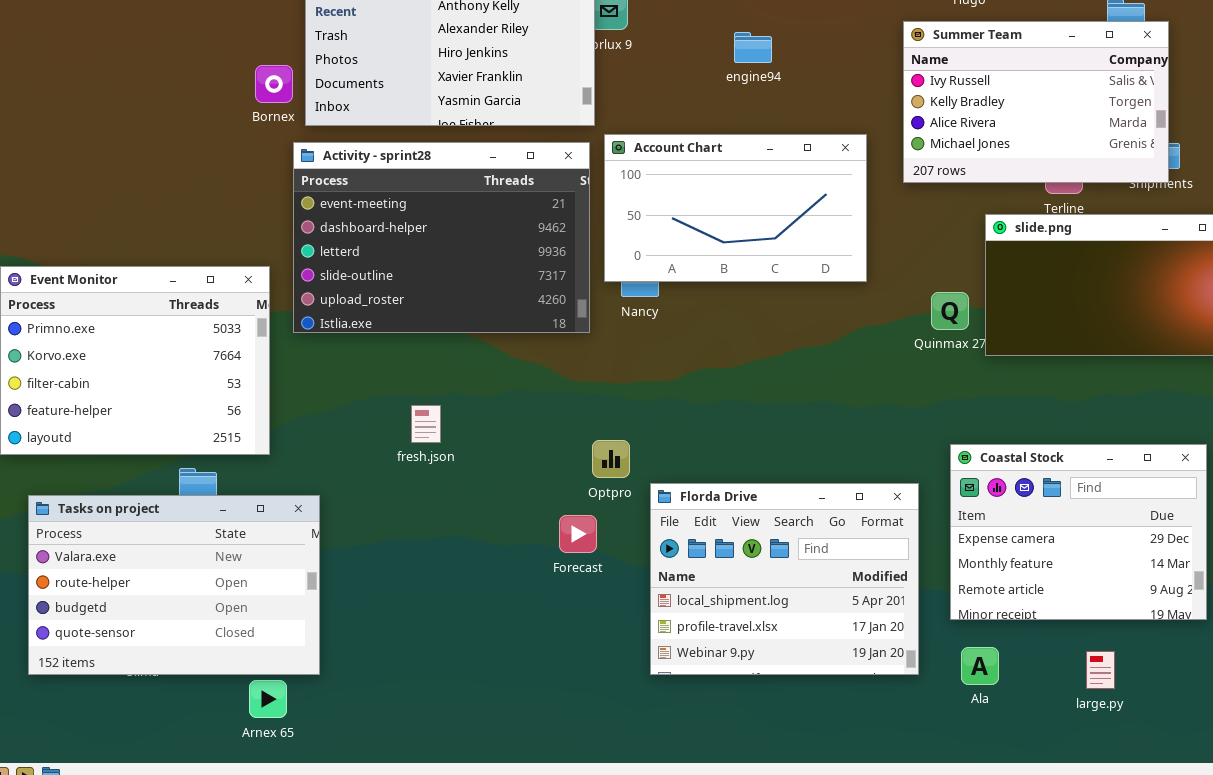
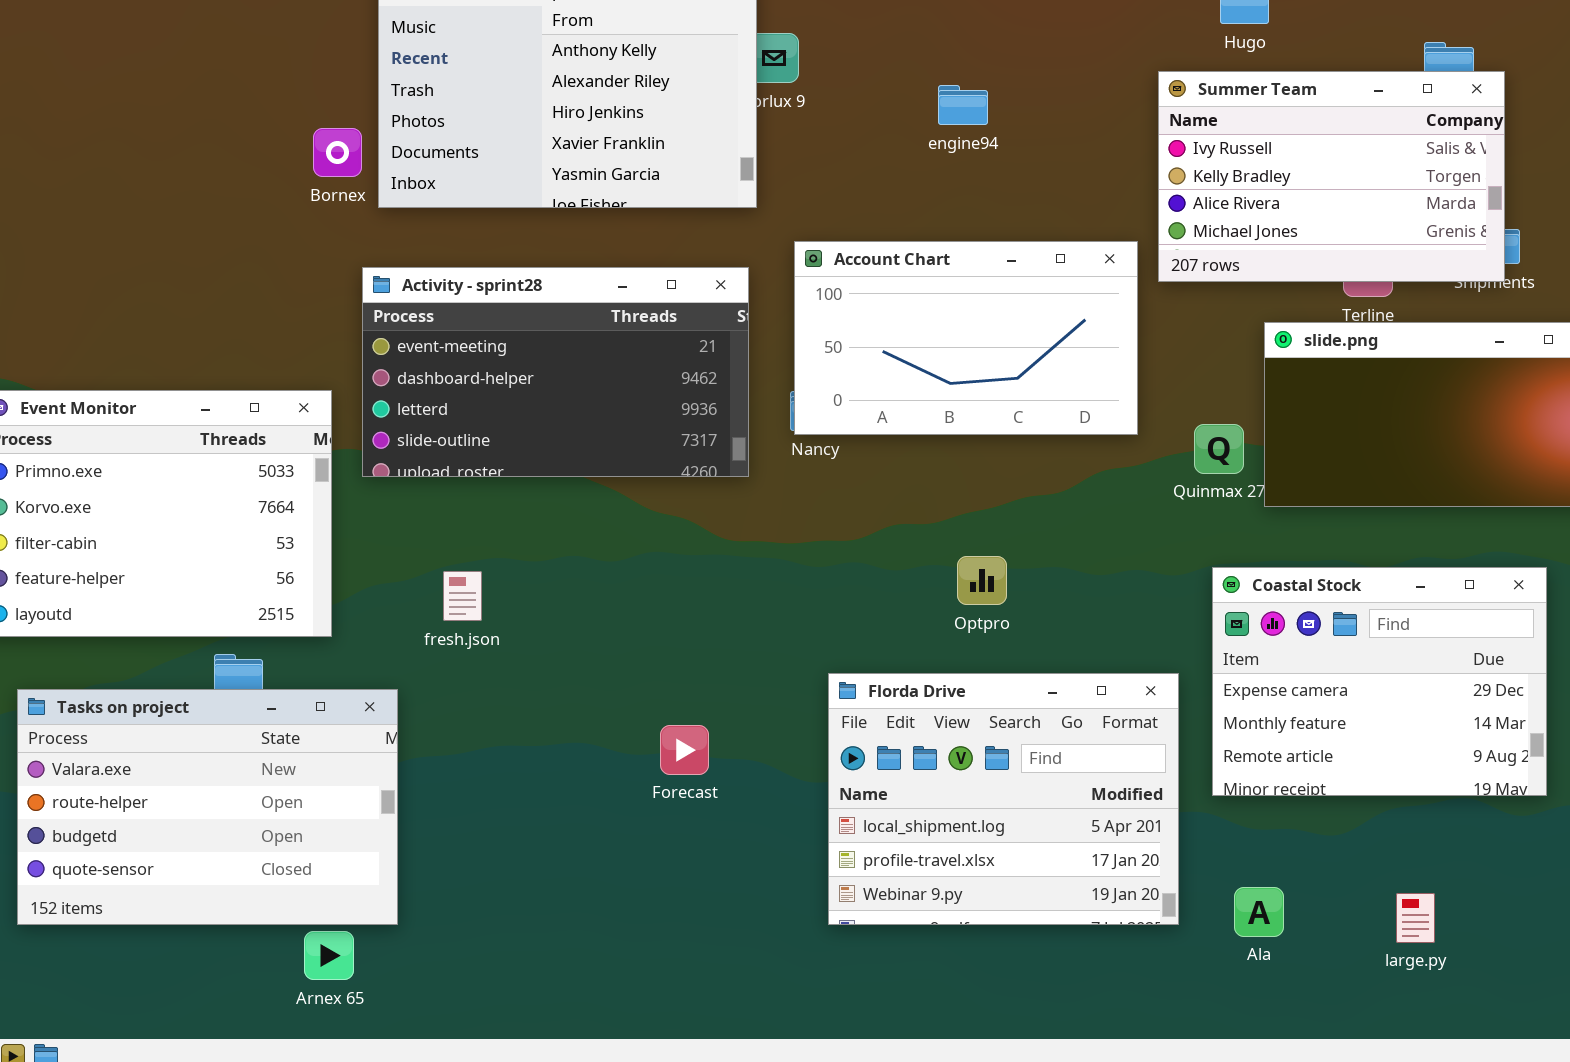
Account Chart: [604,134,867,282] -> [794,241,1138,435], moved
Activity - sprint28: [293,142,590,333] -> [362,267,749,477], resized
fresh.json: [411,405,441,443] -> [443,571,482,621], moved
Optpro: [592,440,630,478] -> [957,556,1007,605], moved
Coastal Stock: [950,444,1207,620] -> [1212,567,1547,796], moved
Forecast: [559,515,597,553] -> [660,725,709,775], moved

